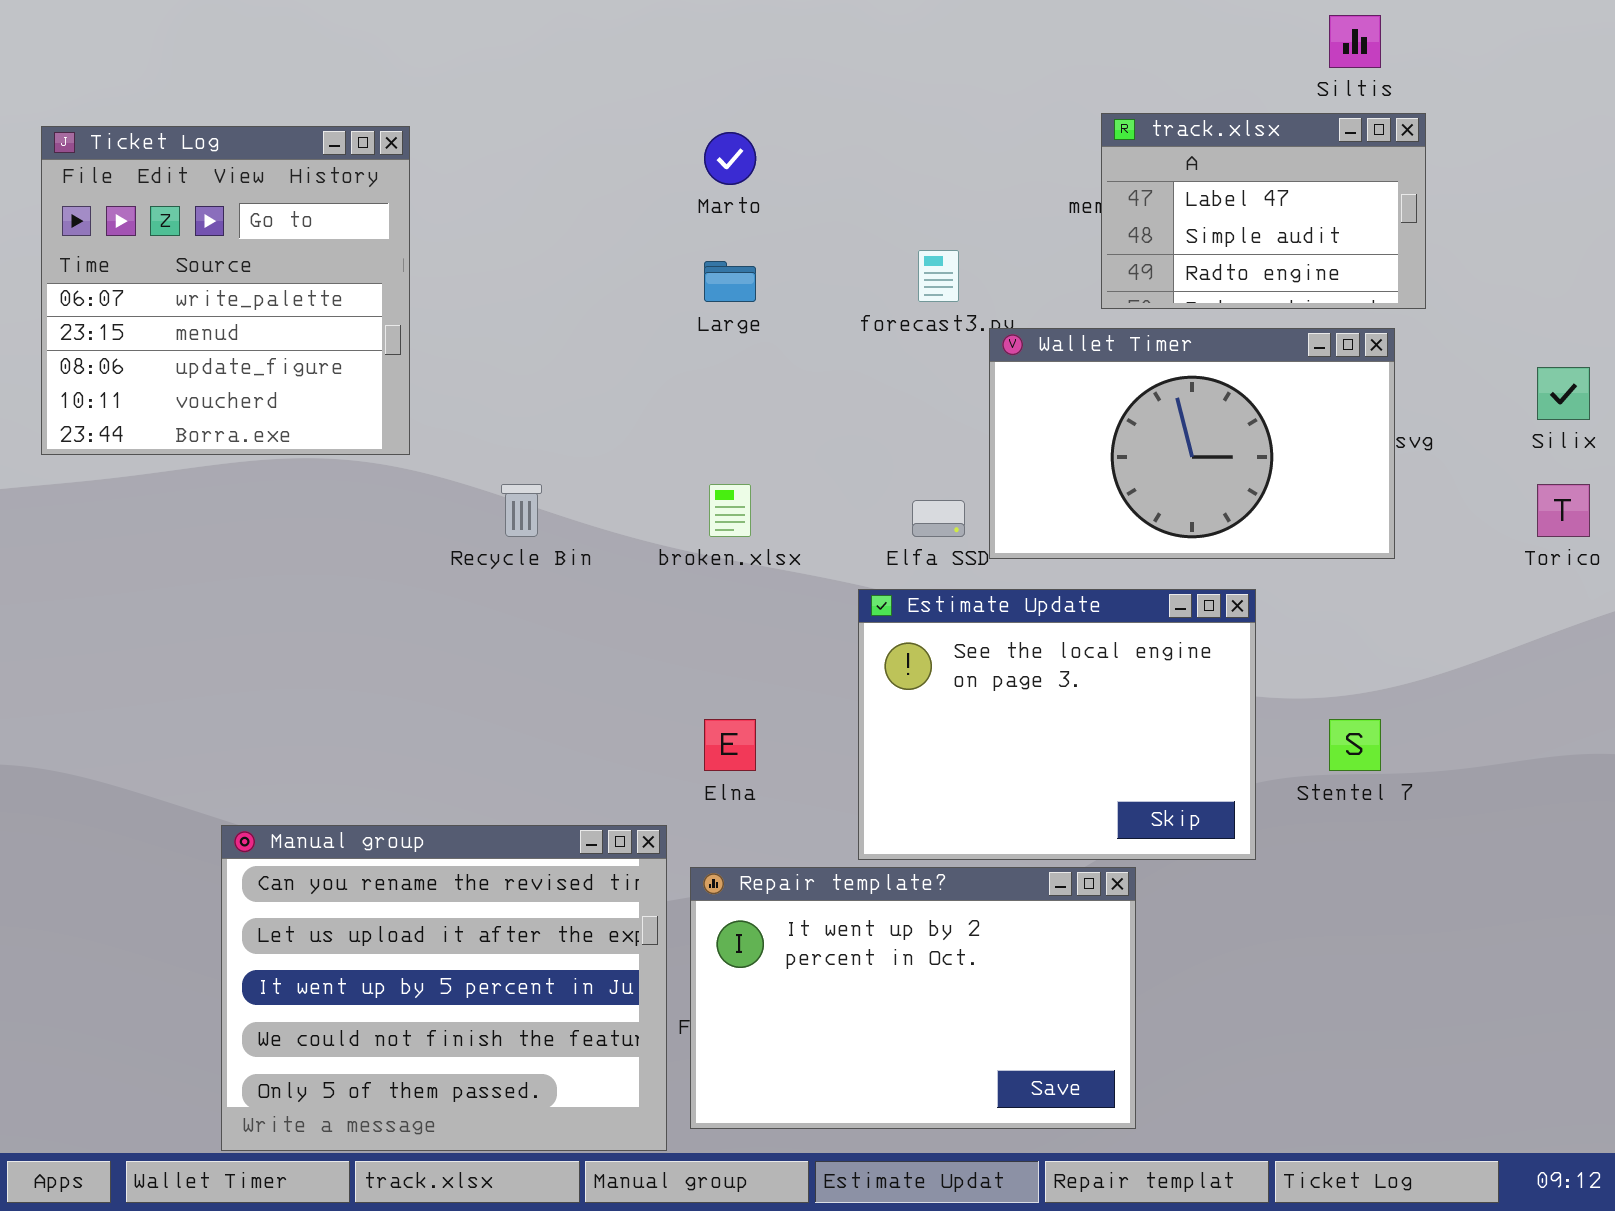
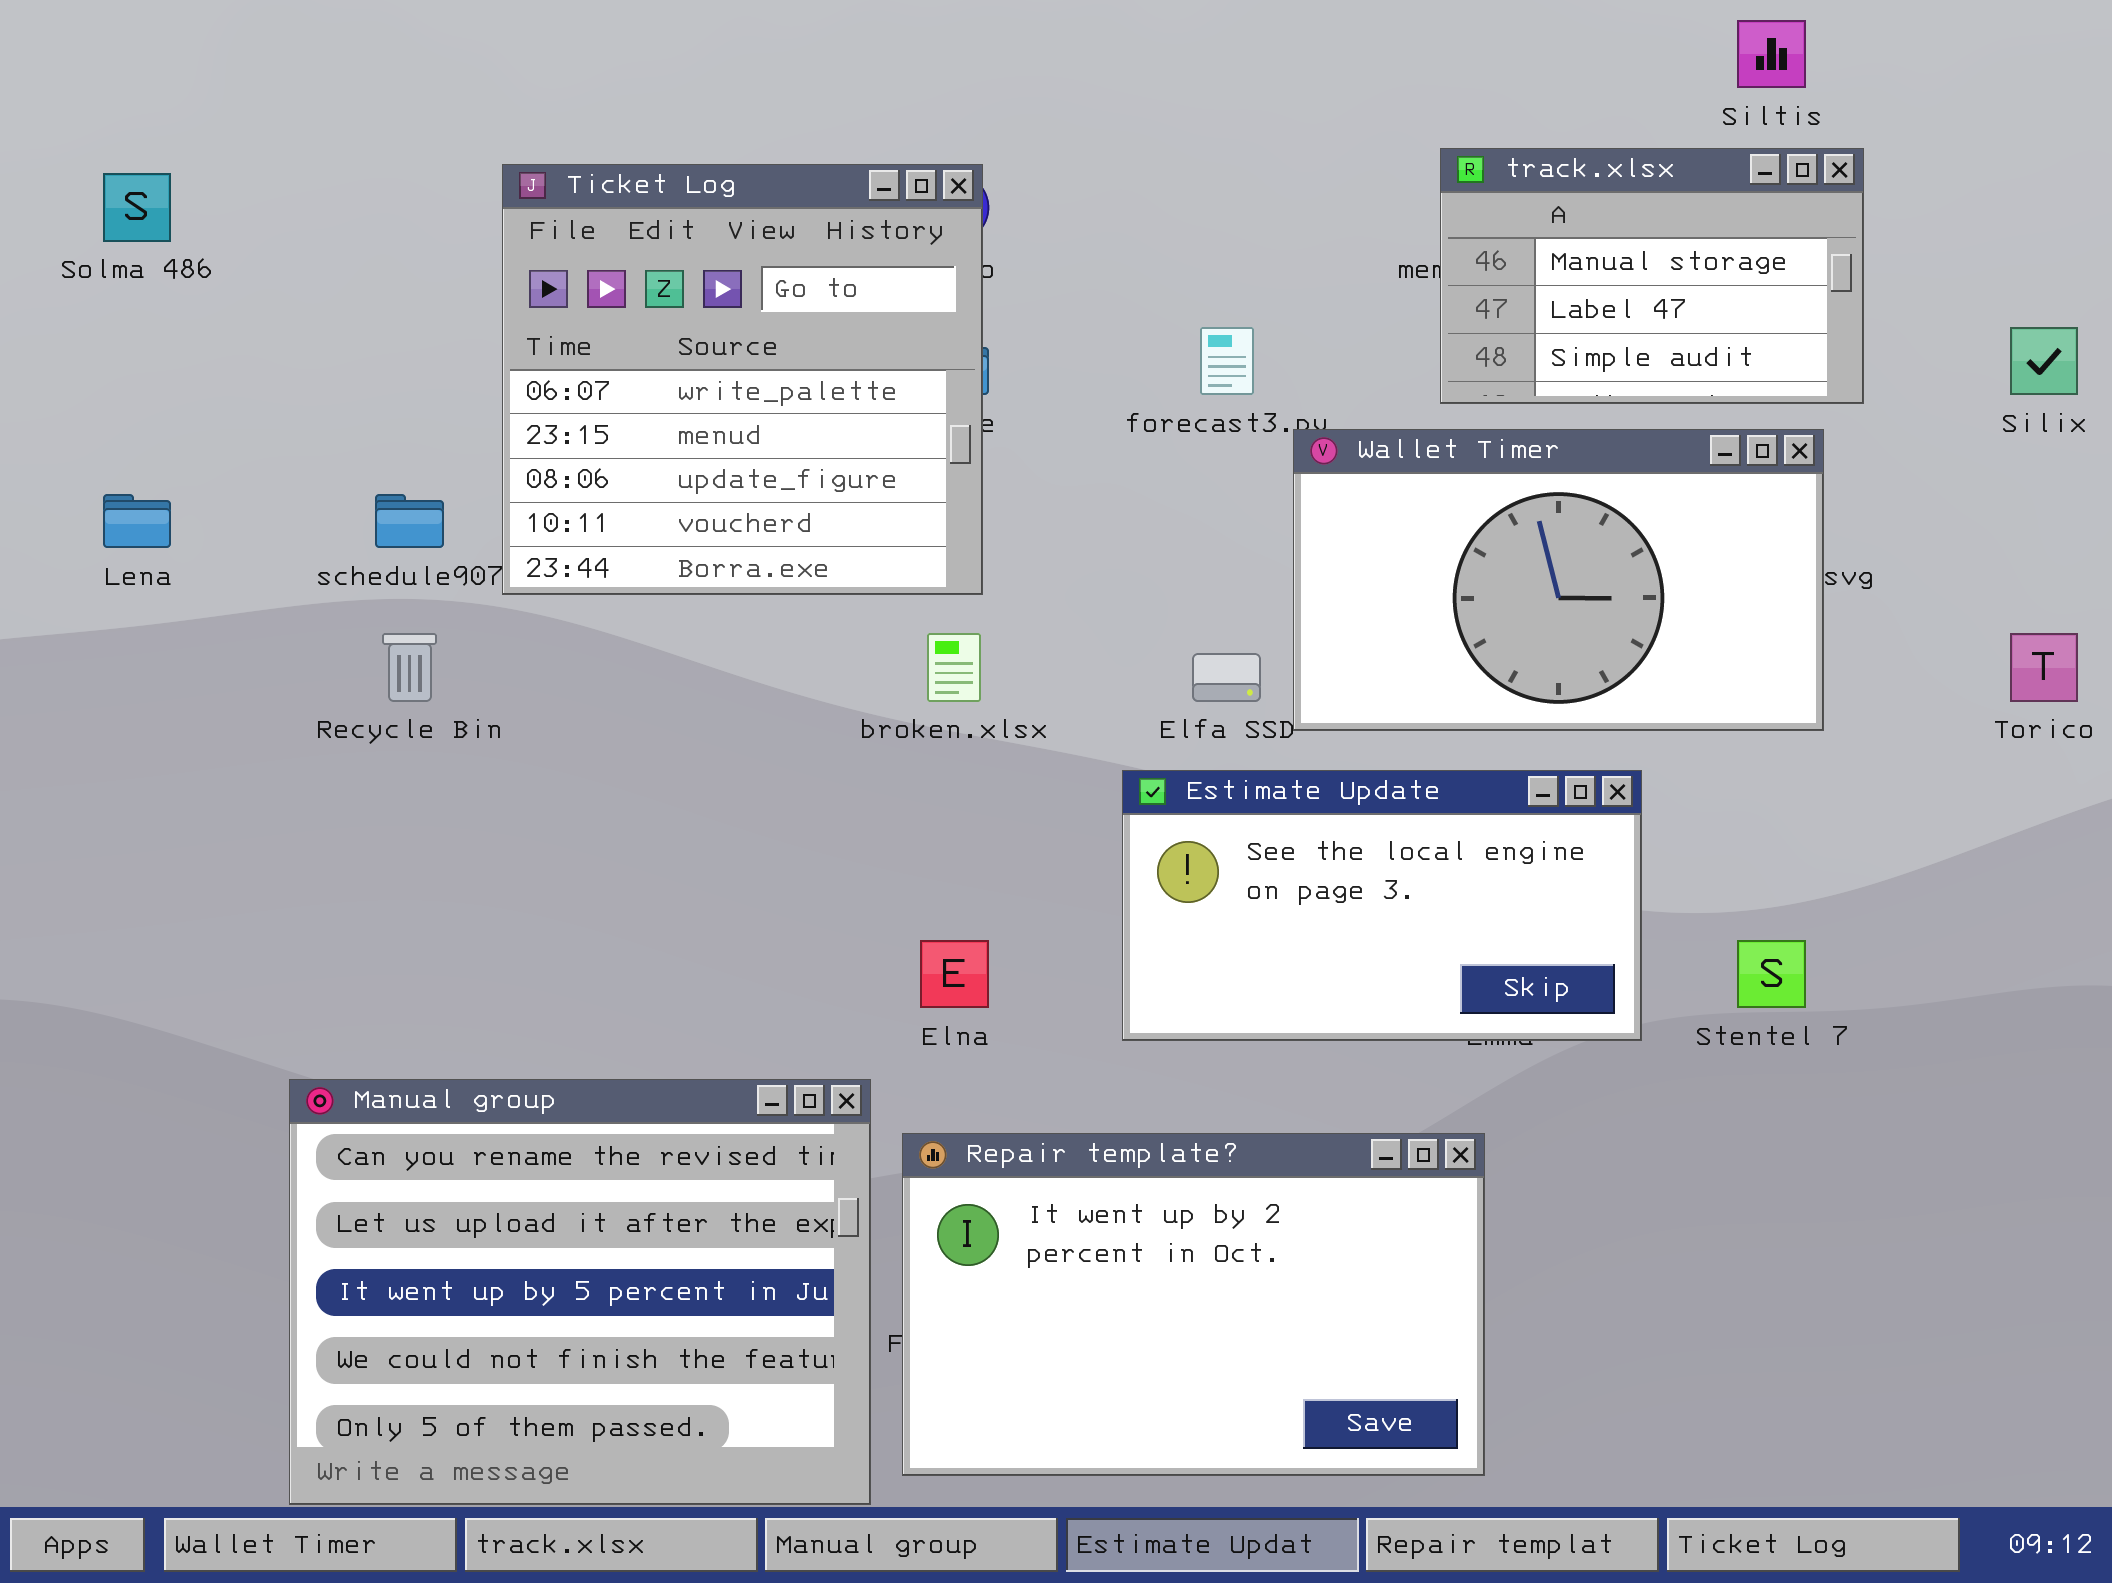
track.xlsx: [1101,113,1426,309] -> [1440,148,1864,404], scrolled up 1 row
Ticket Log: [41,126,410,455] -> [502,164,983,595], moved
Silix: [1537,367,1590,420] -> [2010,327,2078,395], moved
Recycle Bin: [501,484,542,537] -> [382,633,437,702], moved
Estimate Update: [858,589,1256,860] -> [1122,770,1642,1041], resized

